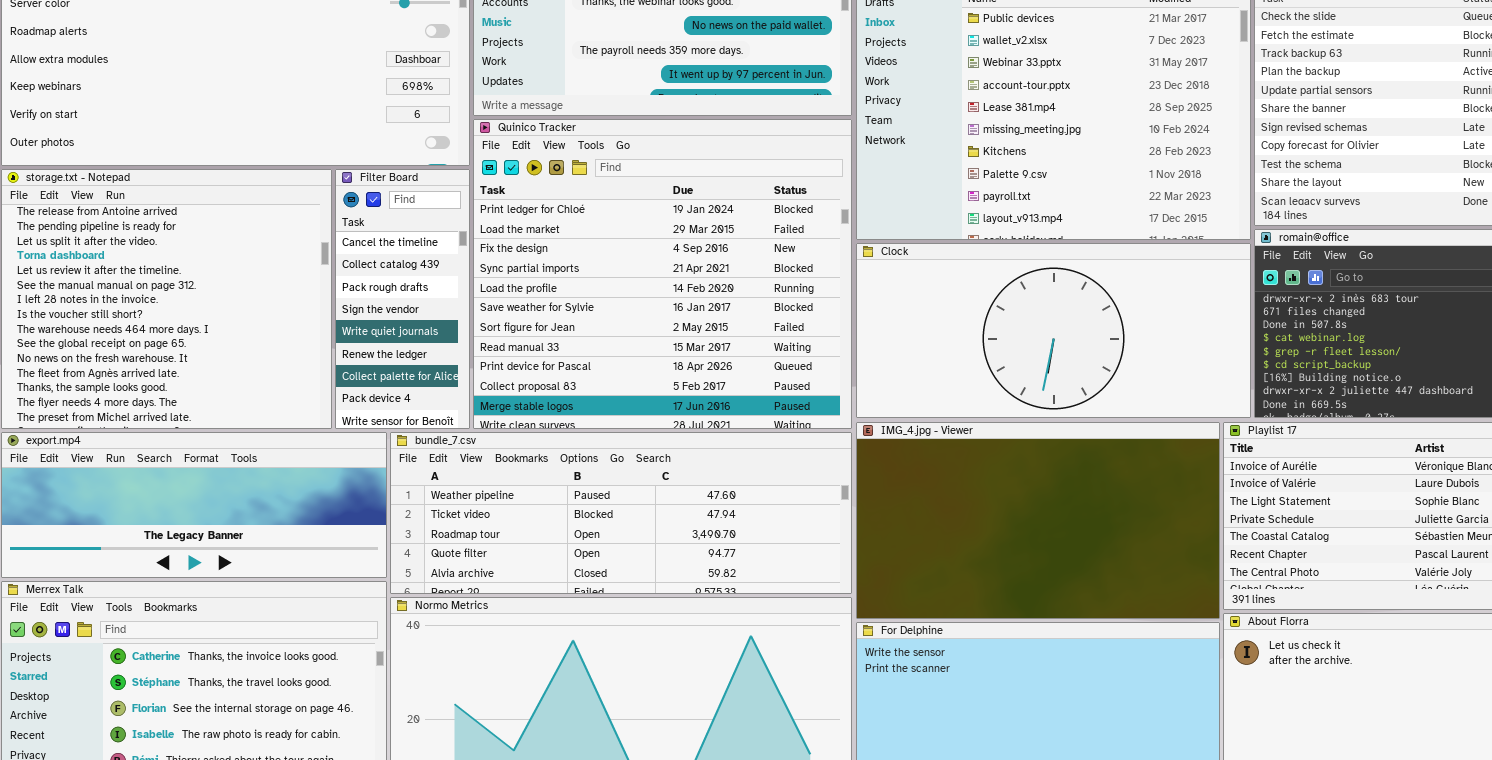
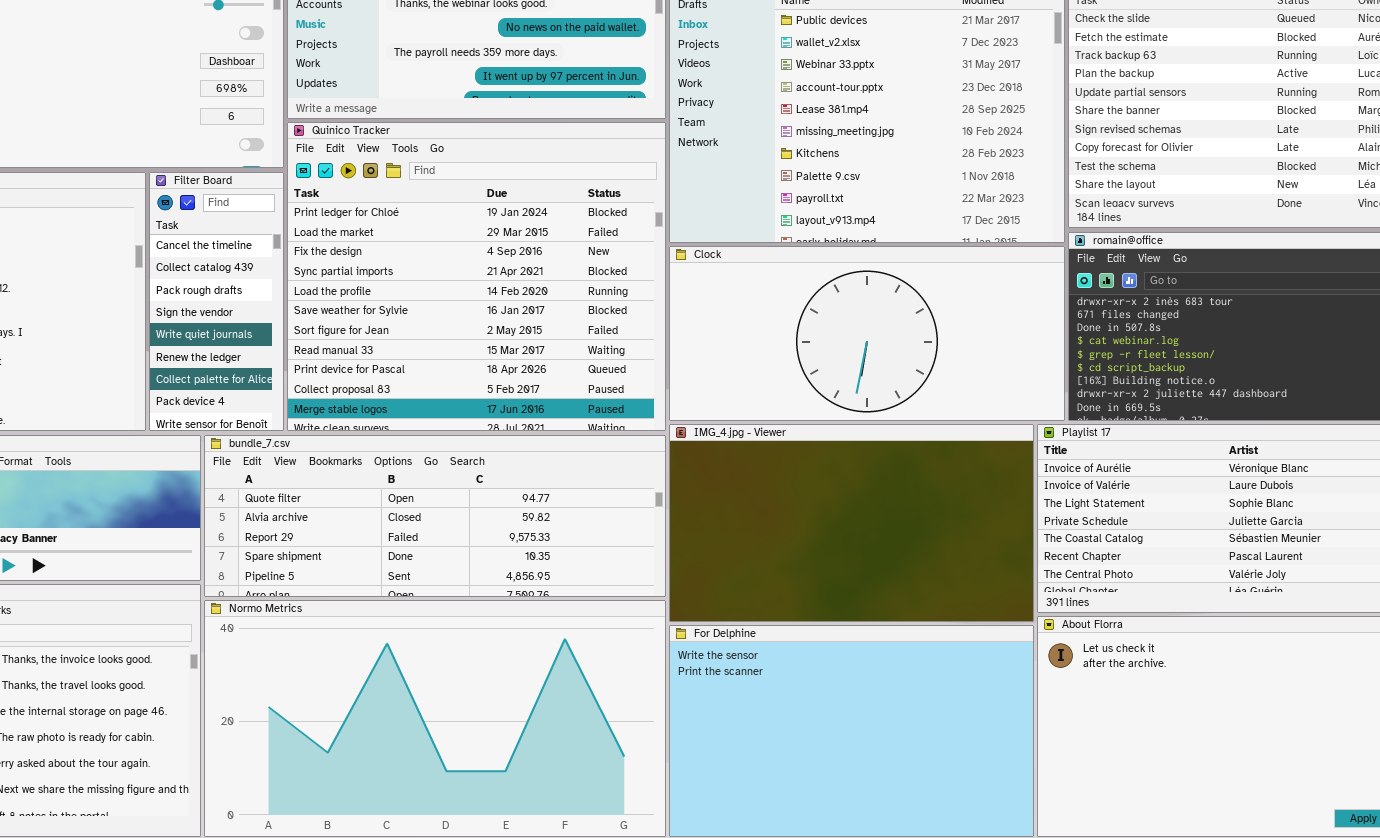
bundle_7.csv: [390,432,852,594] -> [204,435,666,597], scrolled down 3 rows

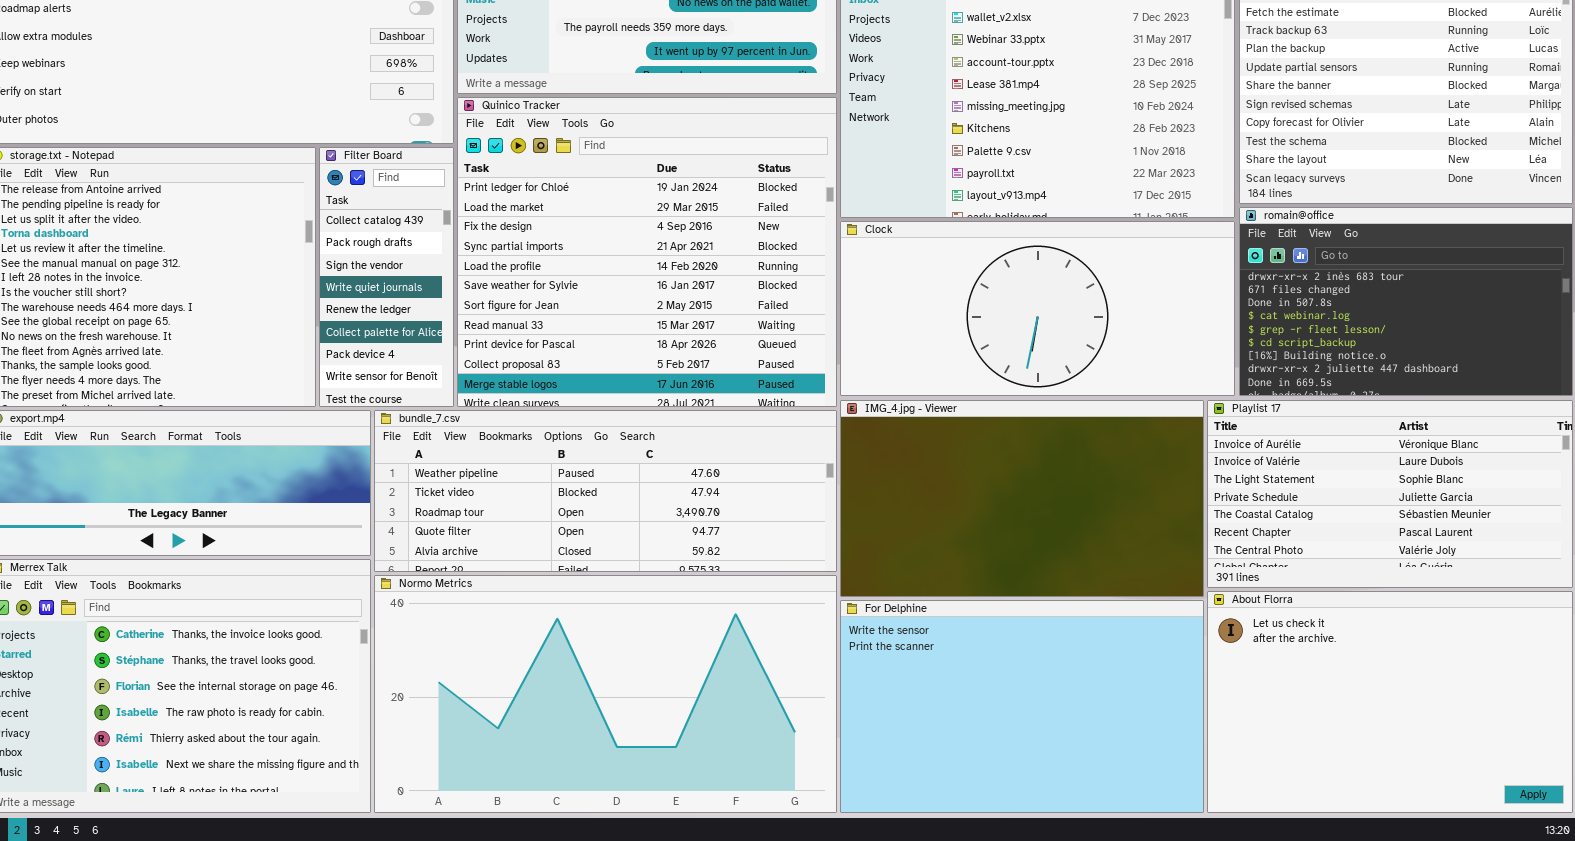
Filter Board: [149,172,284,431] -> [319,147,454,407], scrolled down 1 row
bundle_7.csv: [204,435,666,597] -> [374,410,837,572], scrolled up 3 rows

